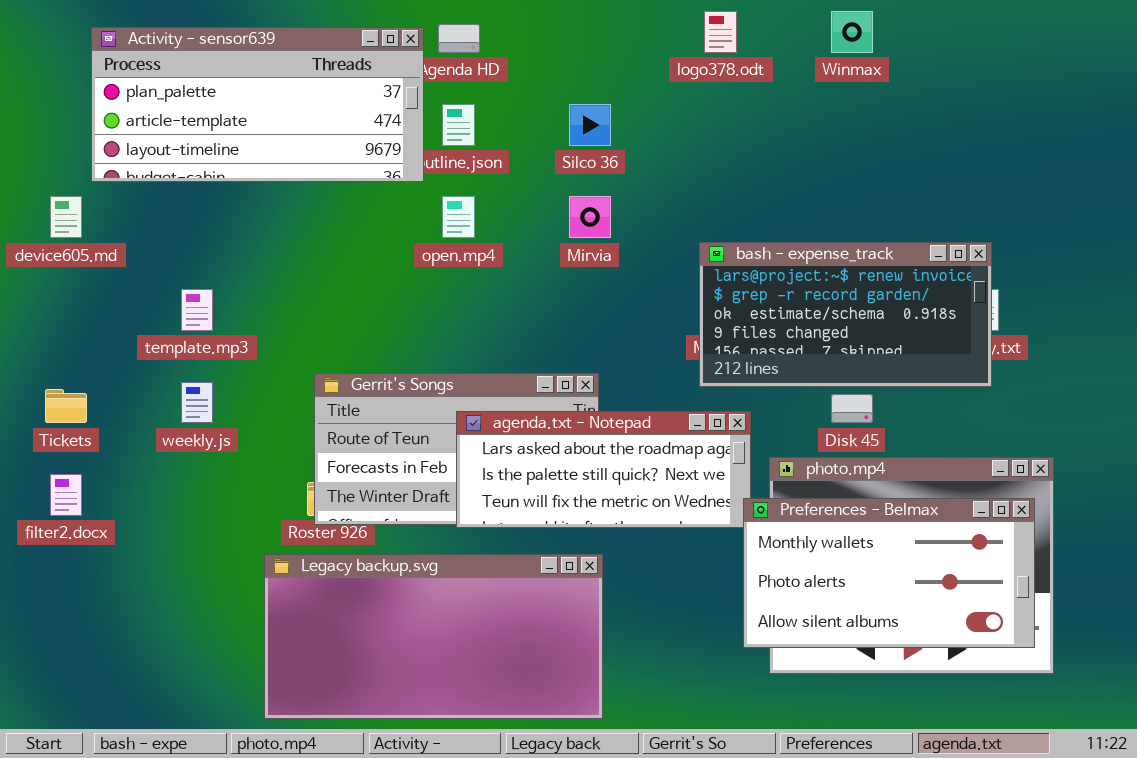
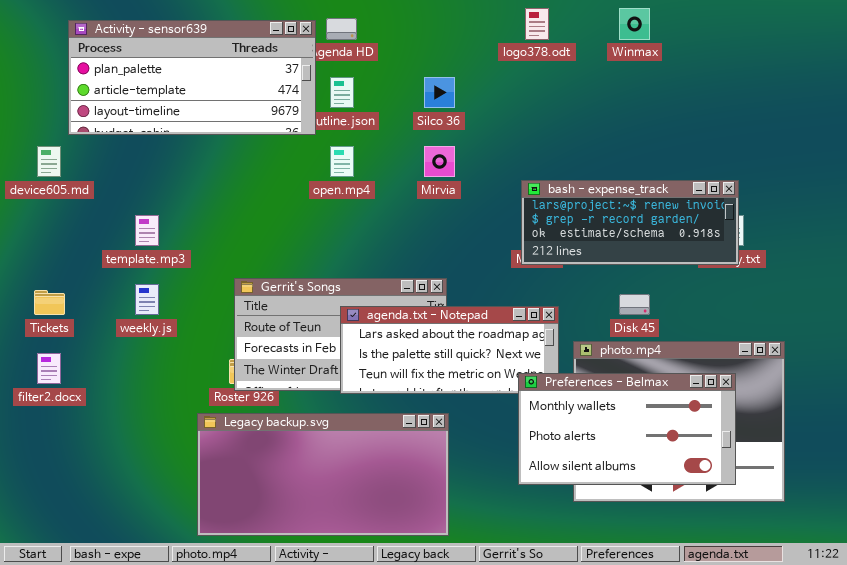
bash - expense_track: [699,242,992,387] -> [521,180,739,265], resized
Preferences - Belmax: [743,498,1035,648] -> [518,373,736,485], moved

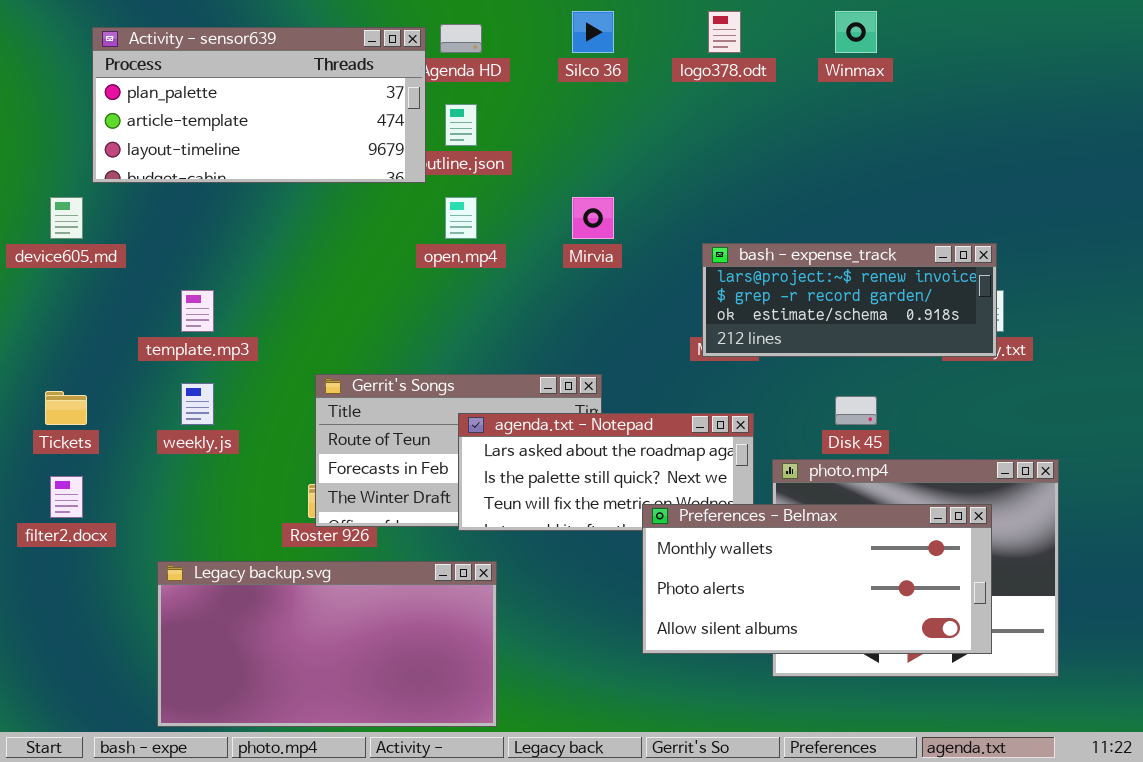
Silco 36: [424,77,455,108] -> [572,11,614,53], moved
Preferences - Belmax: [518,373,736,485] -> [642,504,992,654], resized
Legacy backup.svg: [197,413,449,536] -> [157,561,497,727], moved

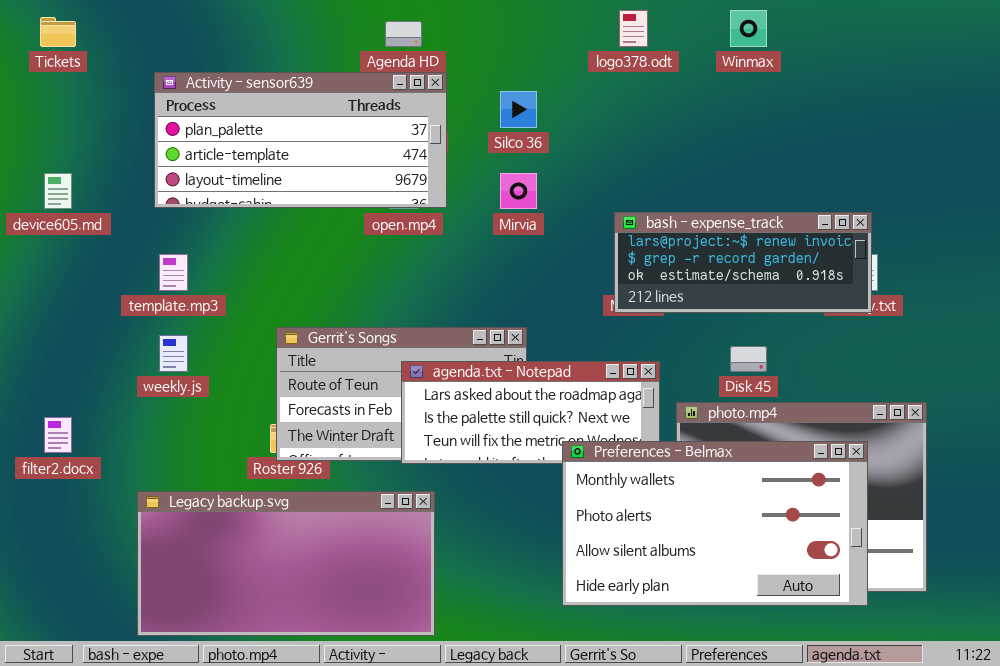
Silco 36: [572,11,614,53] -> [500,91,537,128], moved
Activity - sensor639: [92,27,426,183] -> [154,72,447,208], moved
Tickets: [45,391,87,425] -> [40,17,76,47], moved
Preferences - Belmax: [642,504,992,654] -> [562,441,868,606], resized

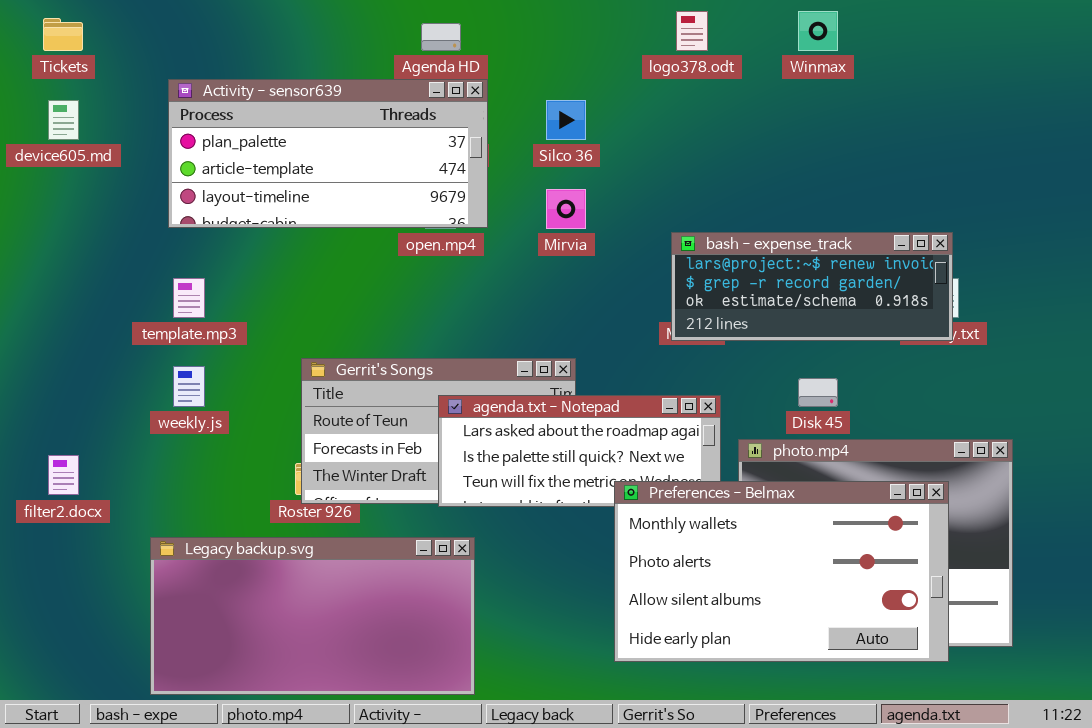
device605.md: [44,173,72,209] -> [48,100,79,140], moved

